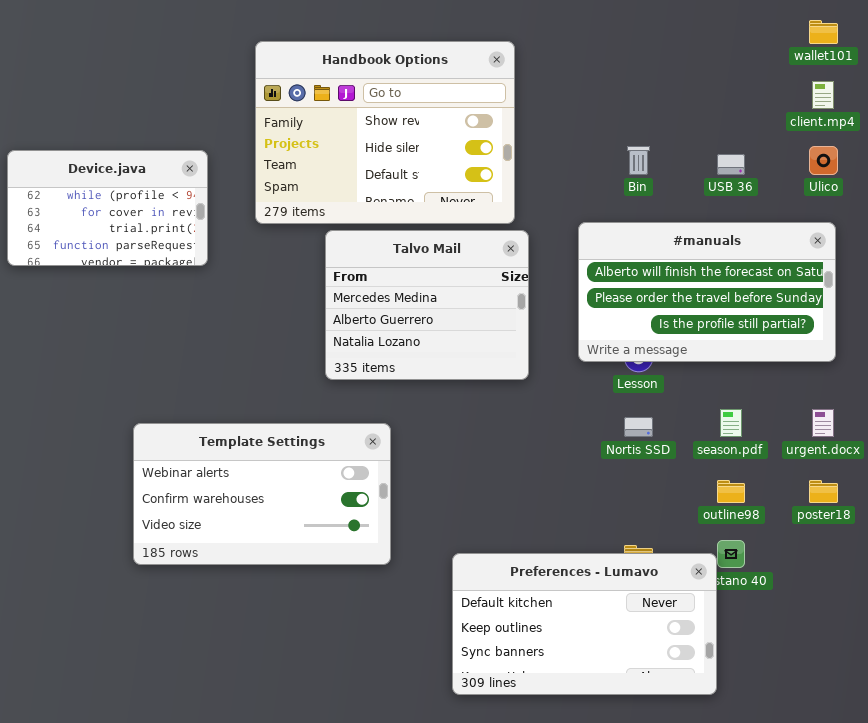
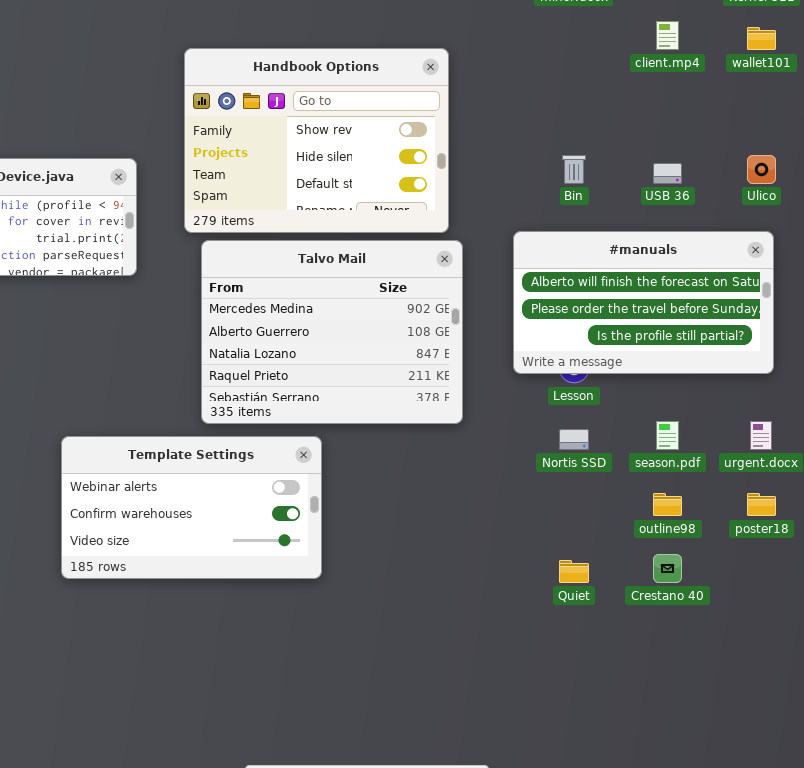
client.mp4: [812,81,834,109] -> [656,21,679,50], moved
Talvo Mail: [325,230,529,380] -> [201,240,463,424], resized
Preferences - Lumavo: [452,553,717,695] -> none, closed

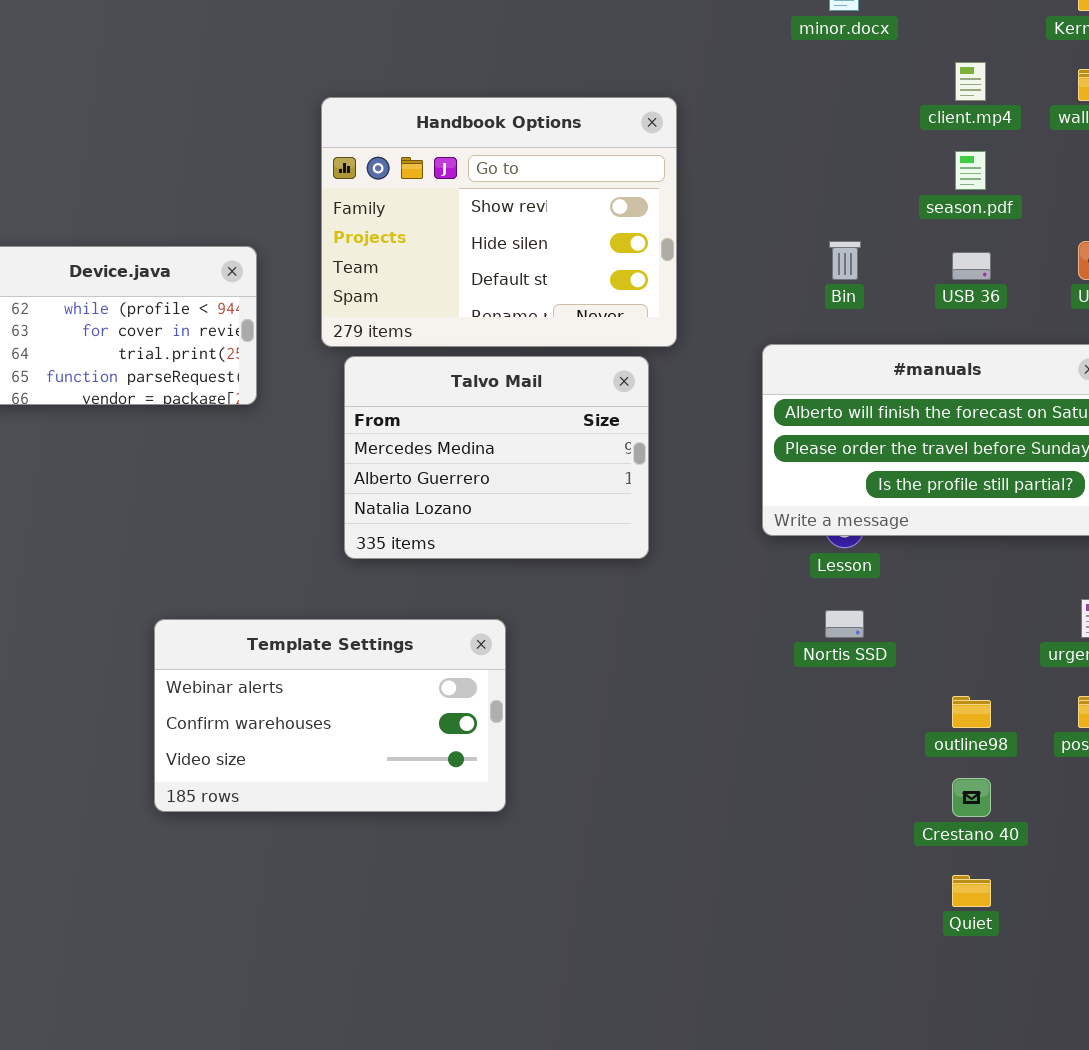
Talvo Mail: [201,240,463,424] -> [344,356,649,559], resized
season.pdf: [656,421,679,450] -> [955,151,986,190], moved
Quiet: [559,560,589,583] -> [952,875,991,907], moved

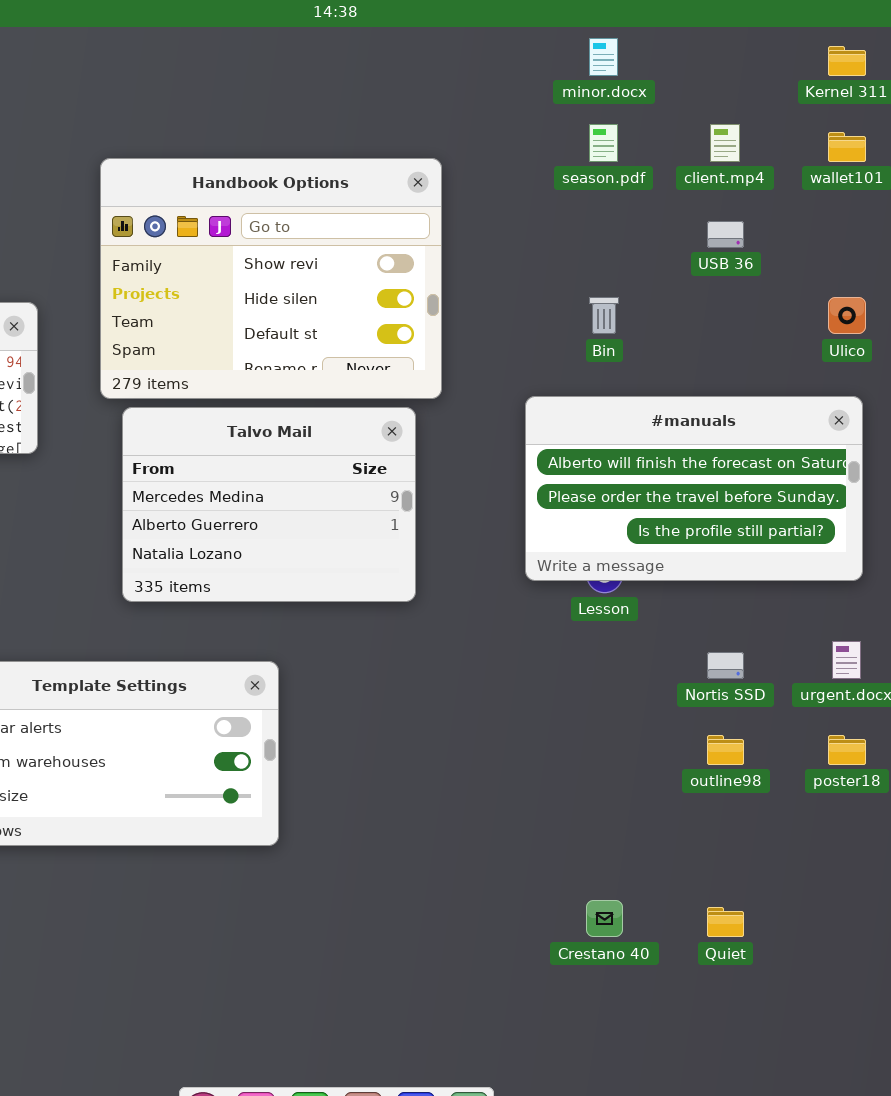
season.pdf: [955,151,986,190] -> [589,124,618,162], moved
USB 36: [952,252,991,280] -> [707,221,744,248], moved
Nortis SSD: [825,610,864,638] -> [707,652,744,679], moved
Crestano 40: [952,778,991,817] -> [586,900,623,937], moved

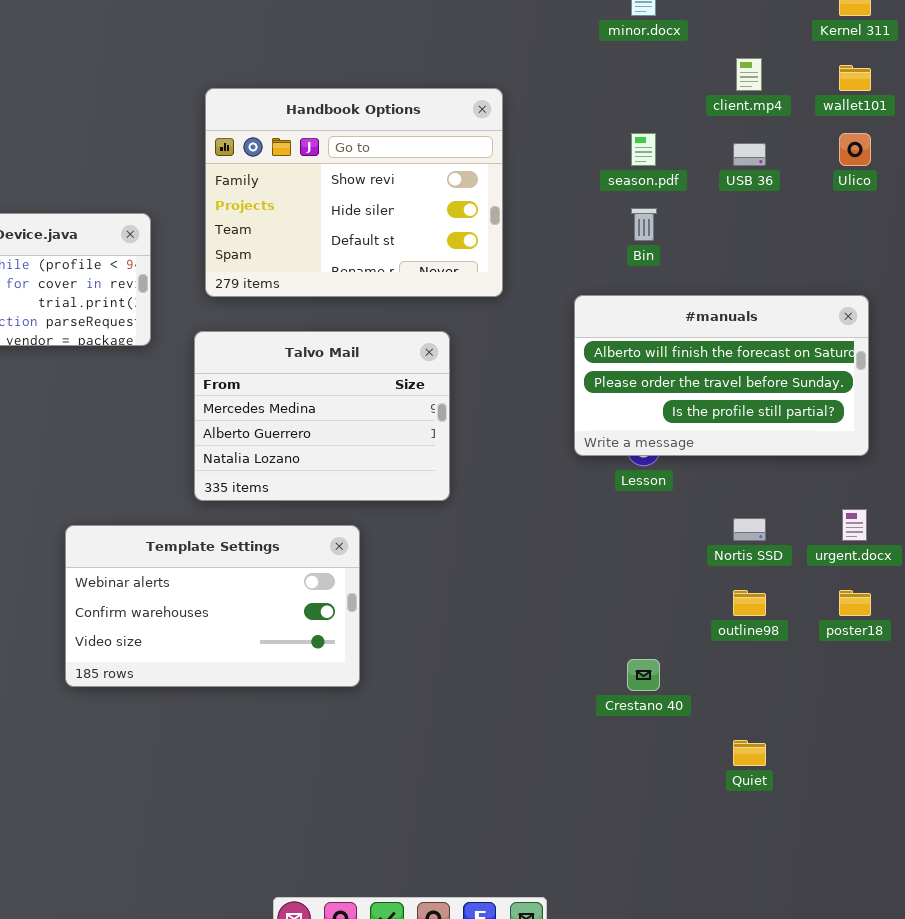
season.pdf: [589,124,618,162] -> [631,133,656,166], moved
Ulico: [828,297,866,334] -> [839,133,871,166], moved
Talvo Mail: [122,407,416,602] -> [194,331,450,501], moved
Crestano 40: [586,900,623,937] -> [627,659,660,691], moved

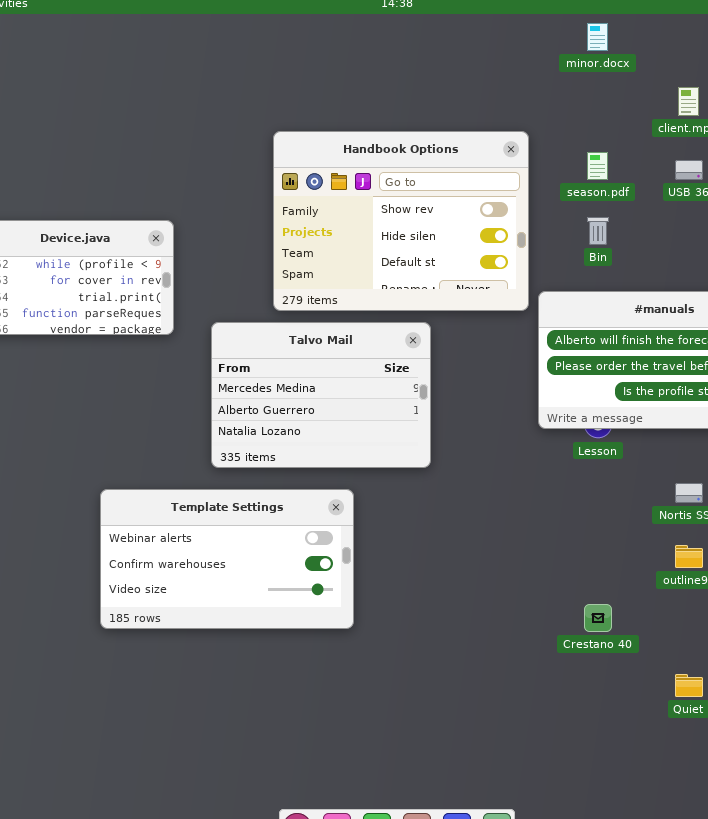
Handbook Options: [205,88,503,297] -> [273,131,529,311], moved

